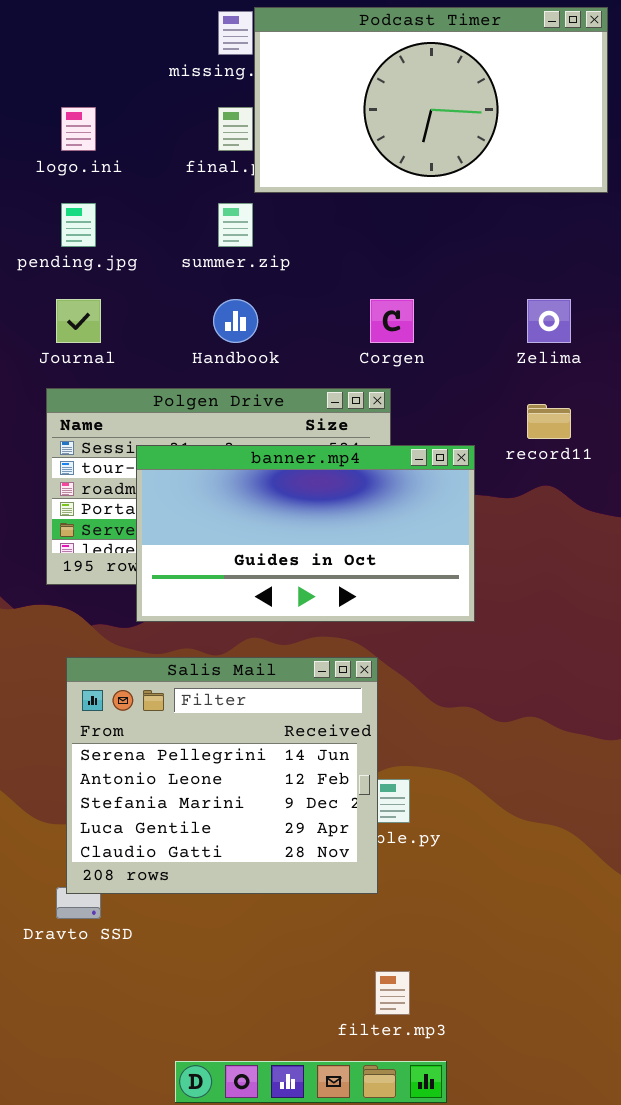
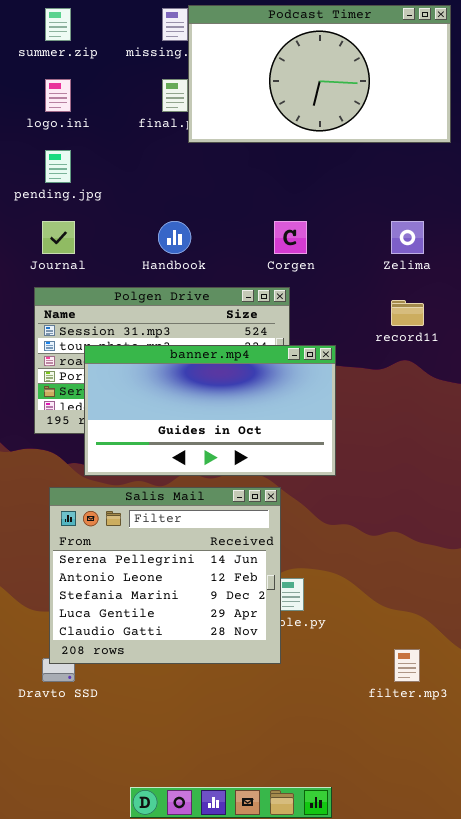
summer.zip: [218,203,253,247] -> [45,8,71,41], moved
banner.mp4: [136,445,475,622] -> [84,345,336,476], moved
filter.mp3: [375,971,410,1015] -> [394,649,420,682], moved

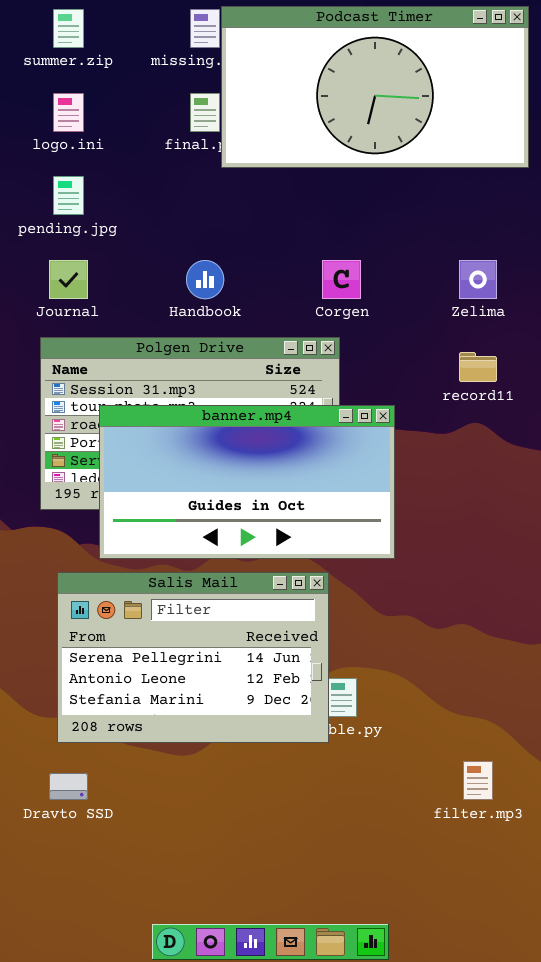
Salis Mail: [49,487,281,664] -> [57,572,329,743], resized

